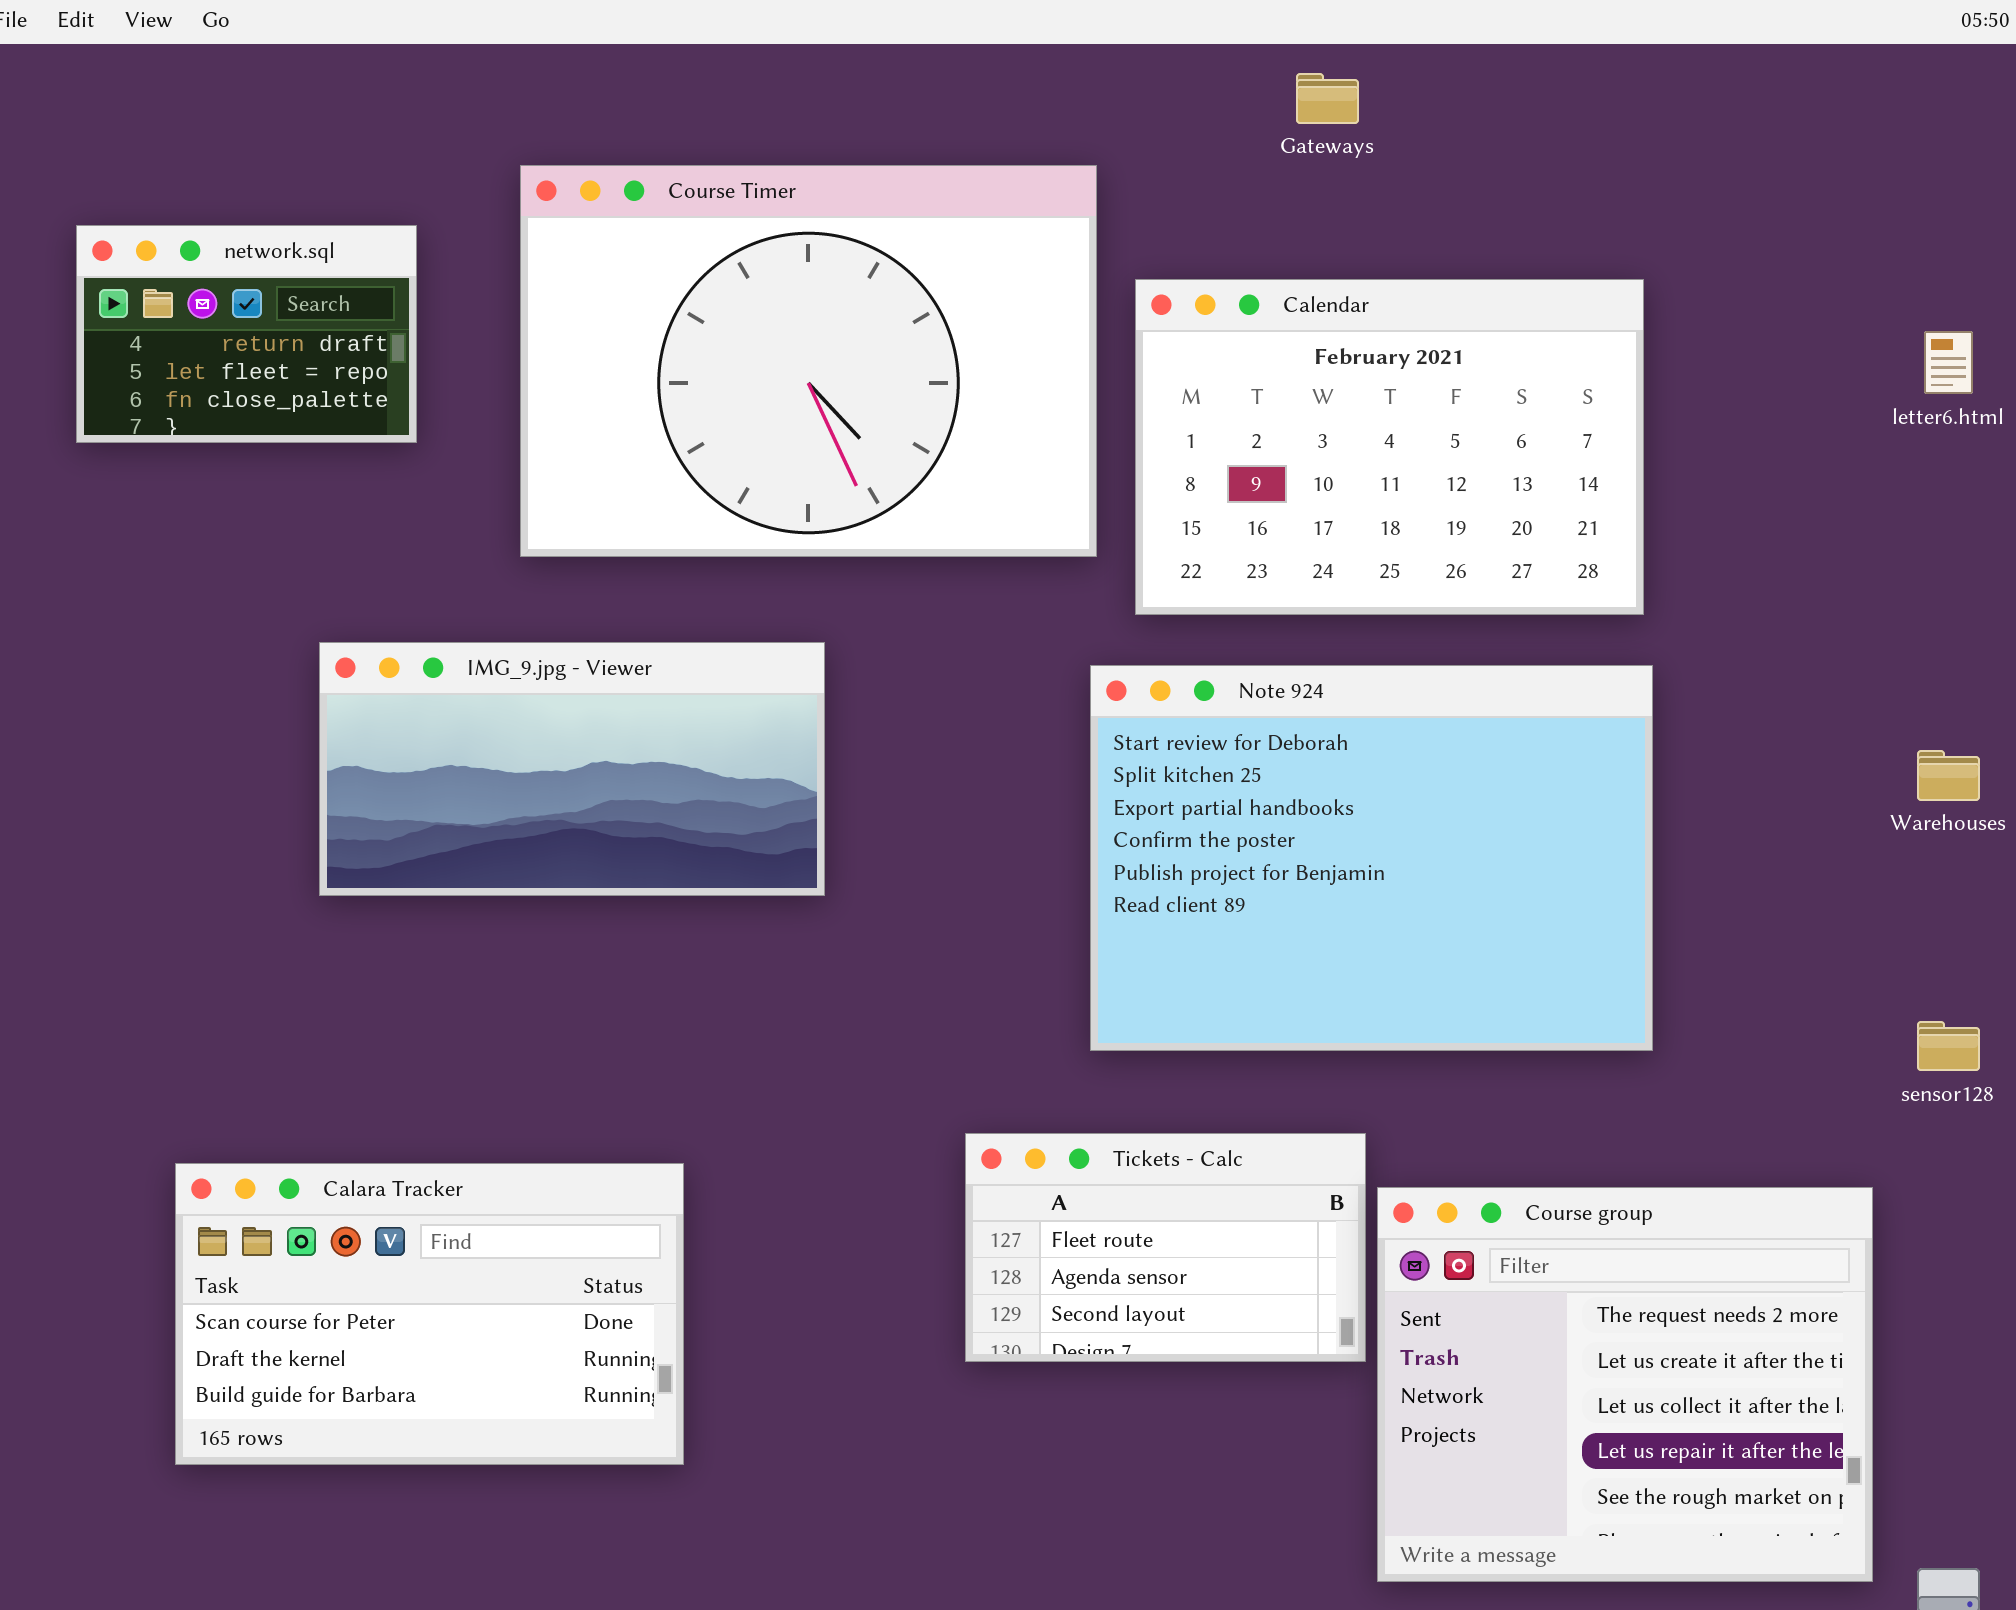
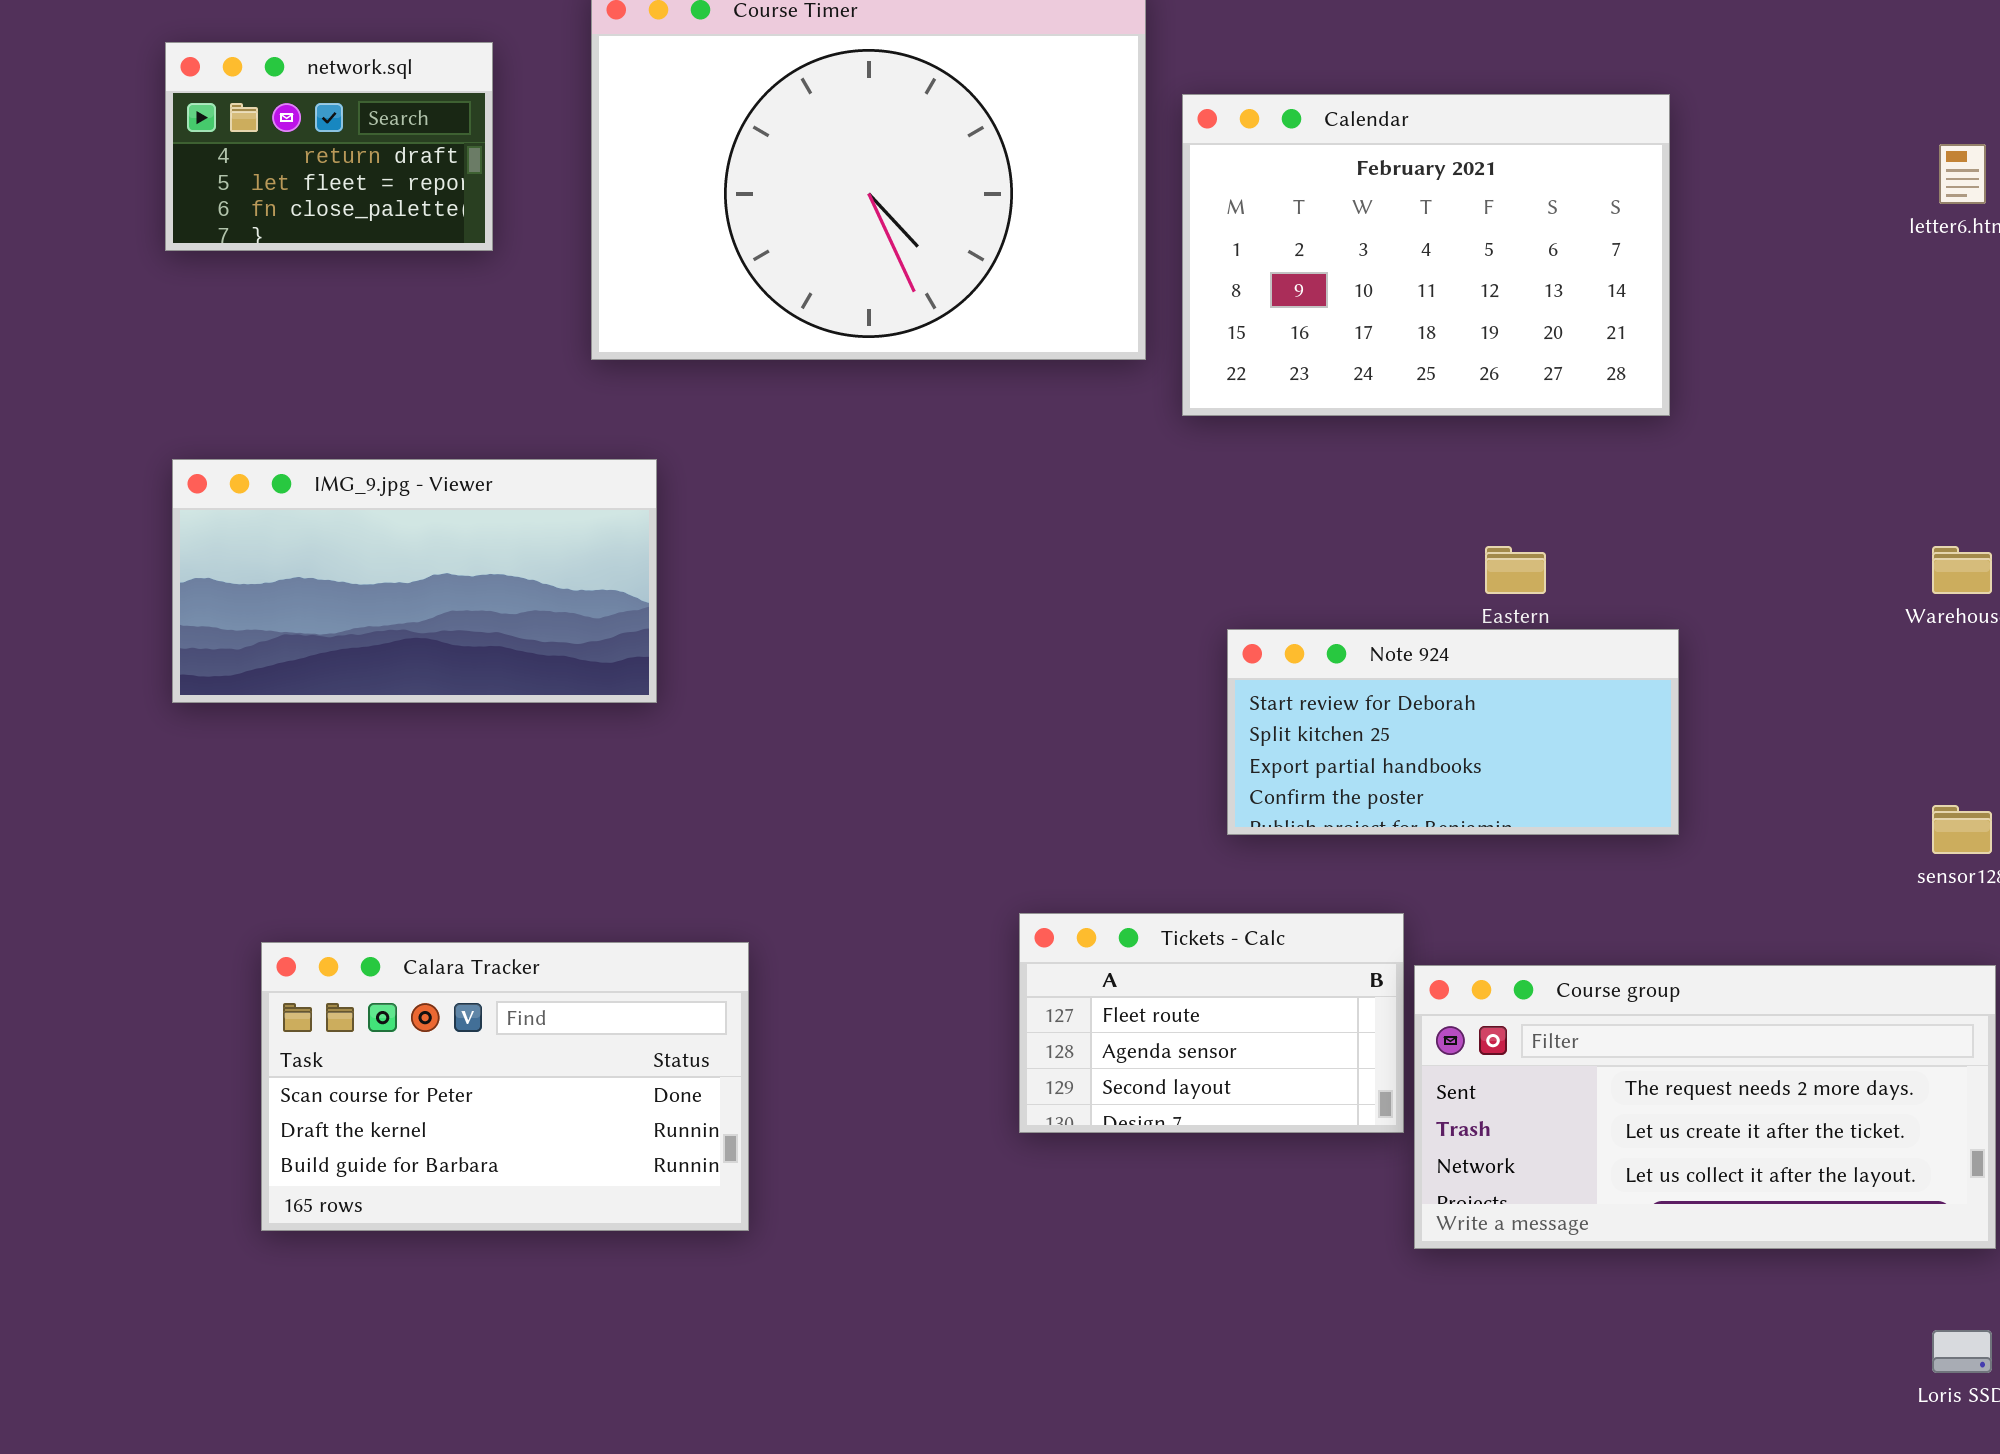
IMG_9.jpg - Viewer: [319,642,825,896] -> [172,459,657,703], moved
Note 924: [1090,665,1653,1051] -> [1227,629,1679,835], resized
Course group: [1377,1187,1873,1582] -> [1414,965,1996,1249], resized

